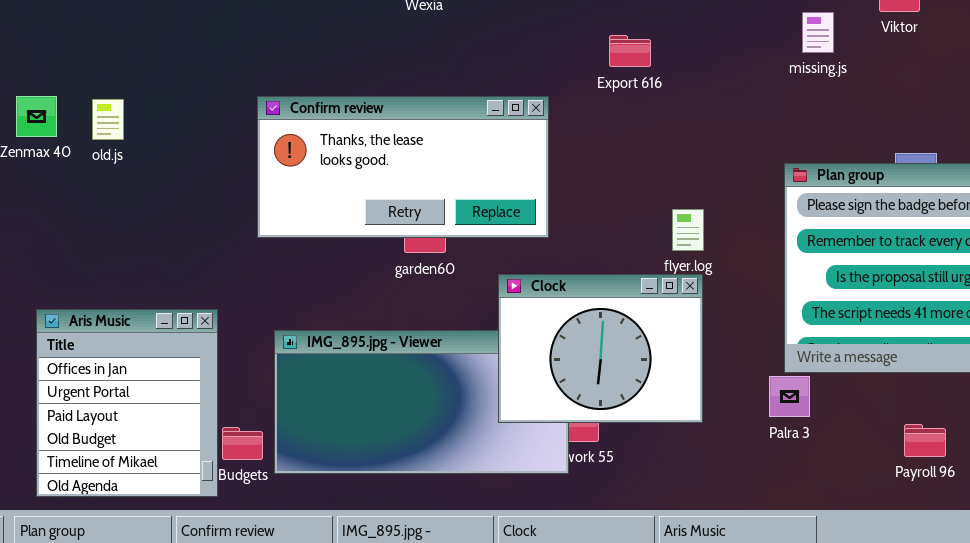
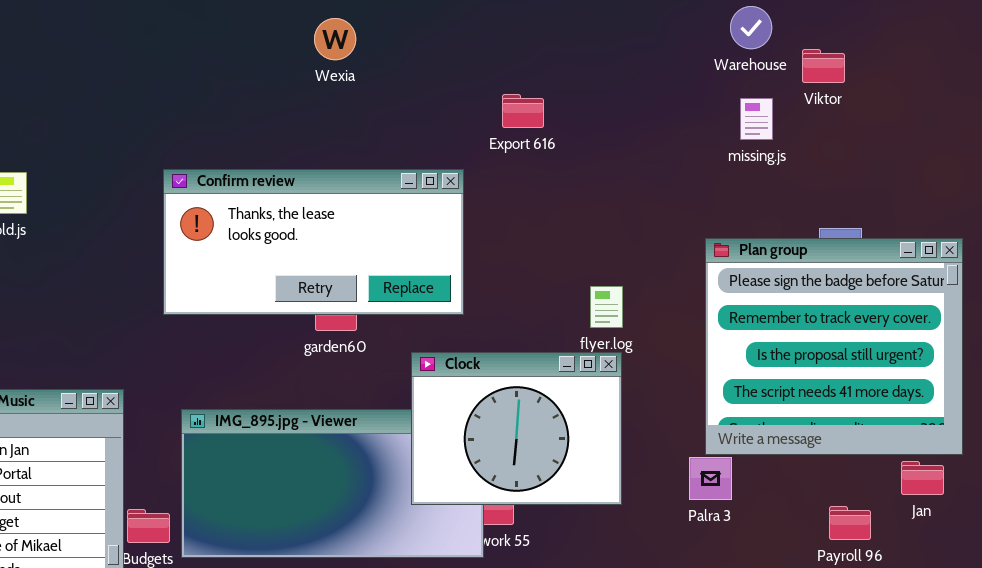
missing.js: [802,12,834,53] -> [740,98,773,140], moved
Export 616: [609,35,651,67] -> [502,94,544,128], moved

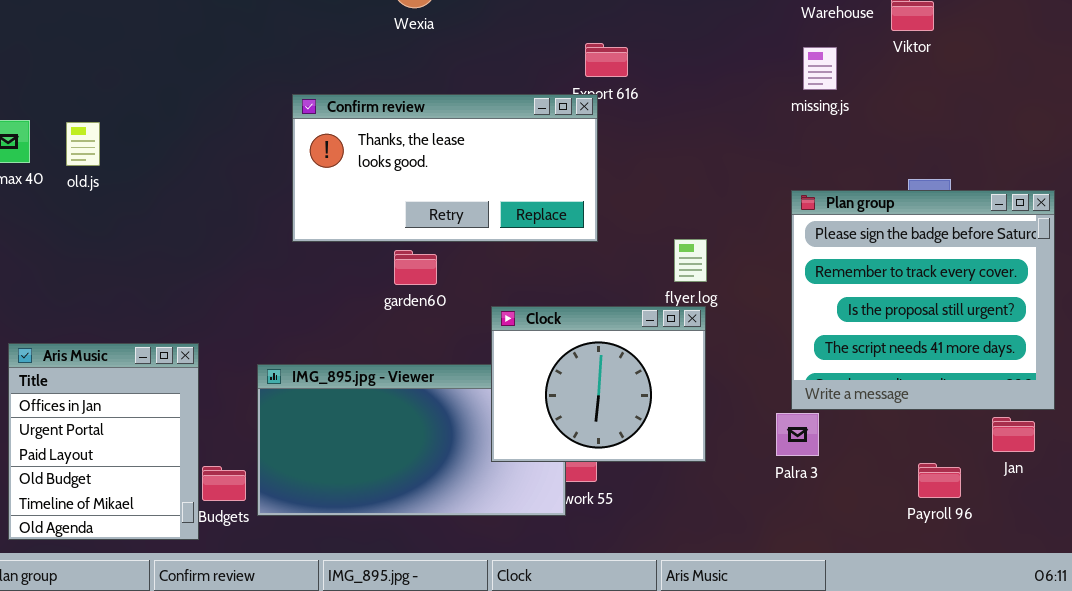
missing.js: [740,98,773,140] -> [803,47,837,90], moved
Confirm review: [163,169,464,315] -> [292,94,598,242], moved

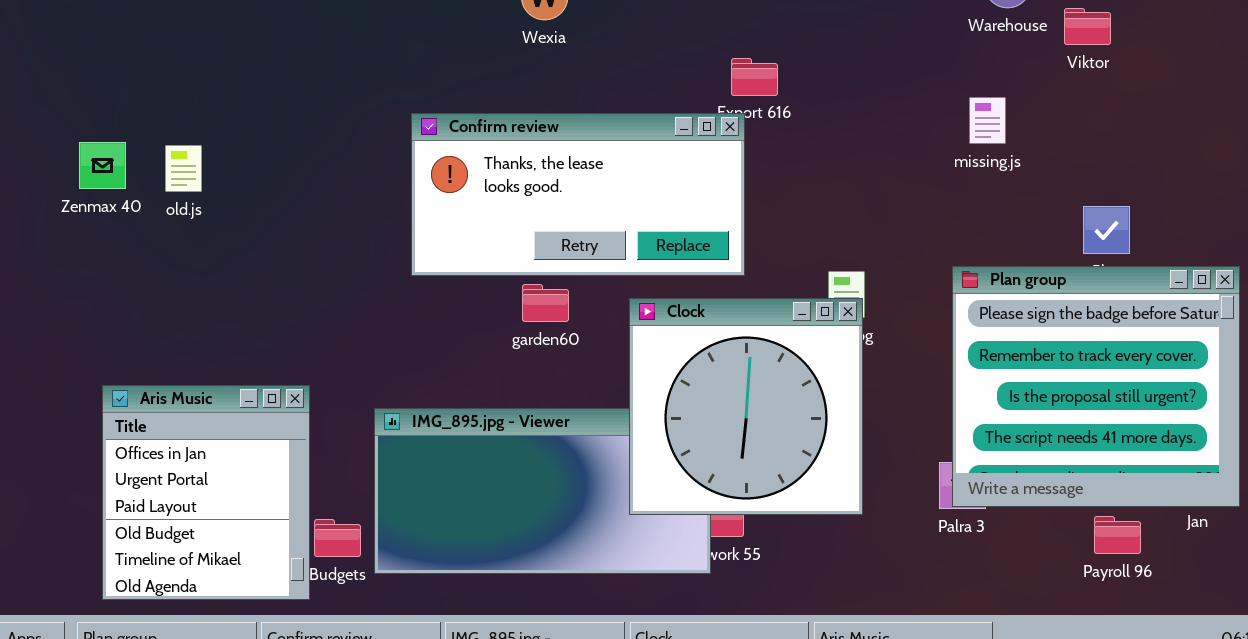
missing.js: [803,47,837,90] -> [969,97,1006,144], moved
Plan group: [791,190,1055,410] -> [952,266,1240,507], moved
Clock: [491,306,706,462] -> [629,298,863,515], resized

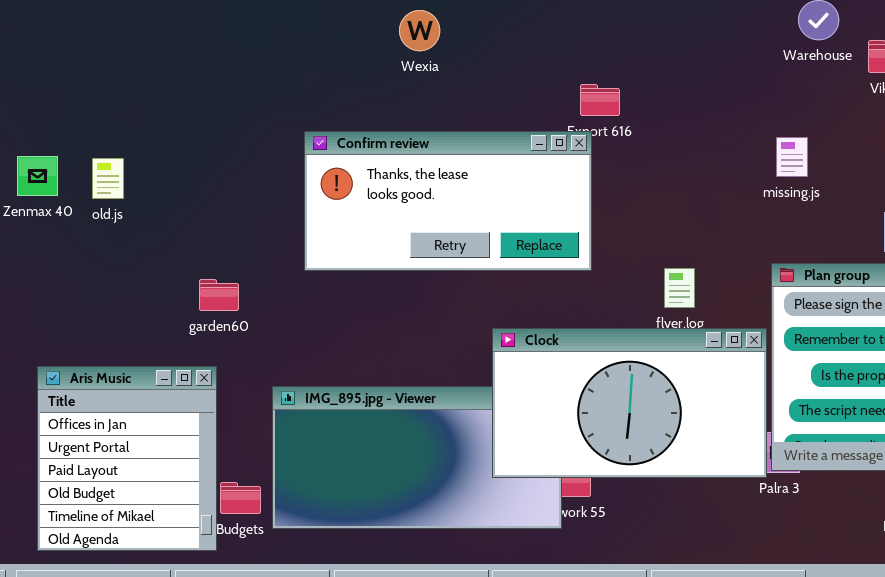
missing.js: [969,97,1006,144] -> [776,137,808,177], moved
garden60: [522,284,569,322] -> [199,279,239,311], moved
Clock: [629,298,863,515] -> [492,328,767,478], resized

